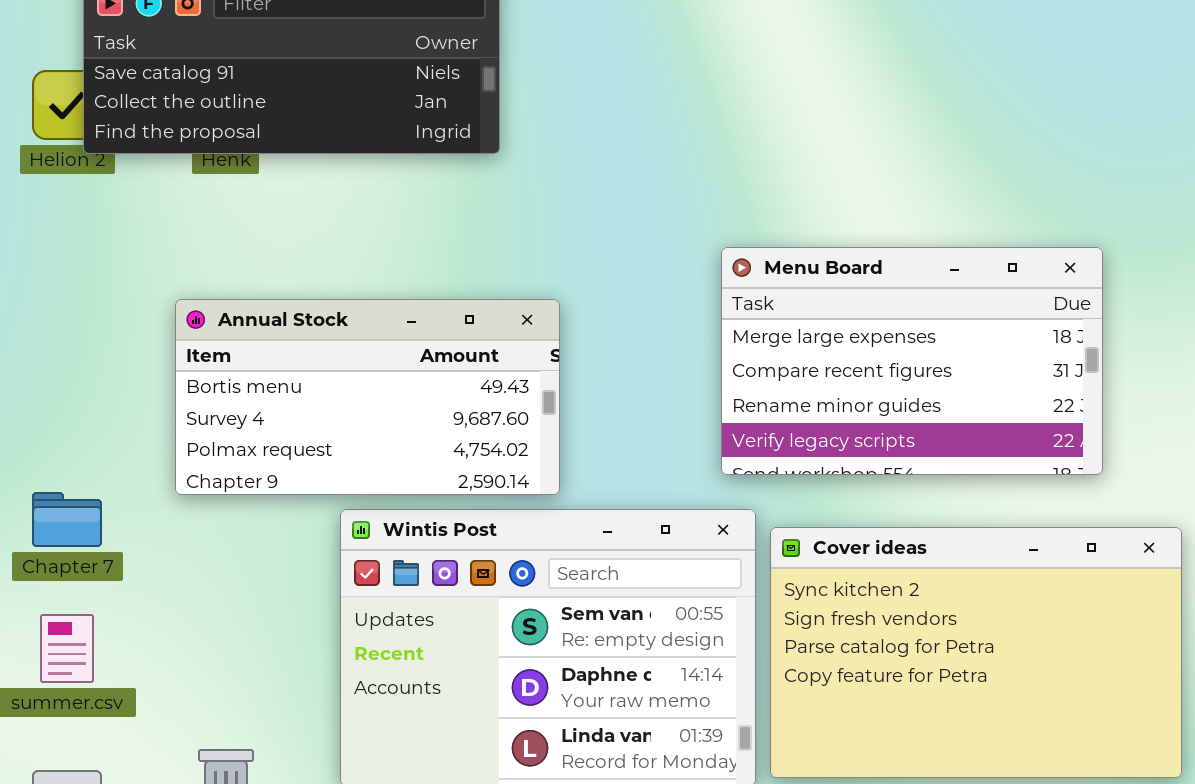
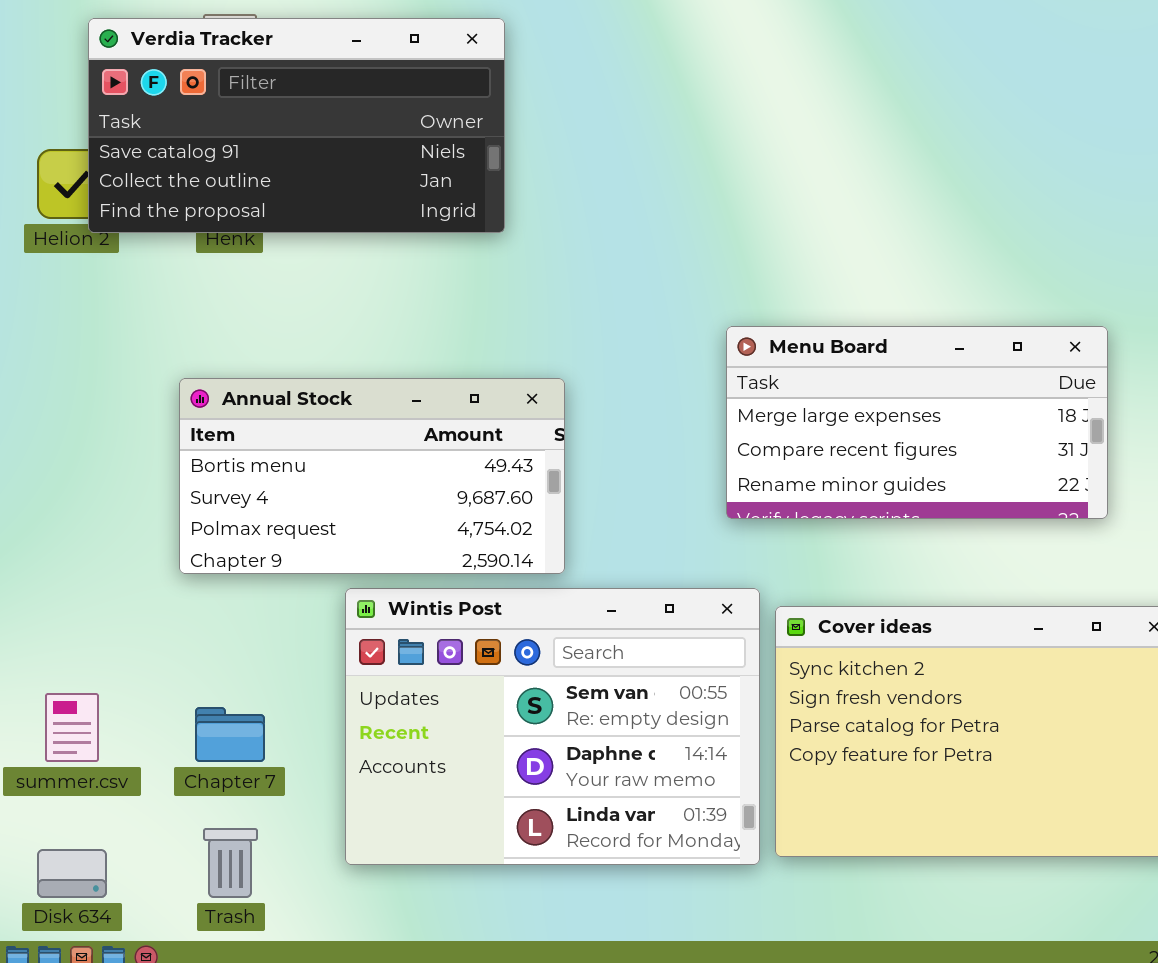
Menu Board: [721,247,1103,475] -> [726,326,1108,519], resized
Chapter 7: [32,492,102,547] -> [195,707,265,762], moved

